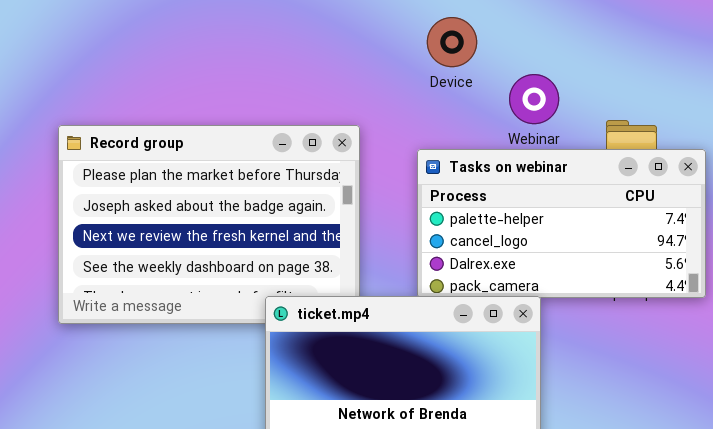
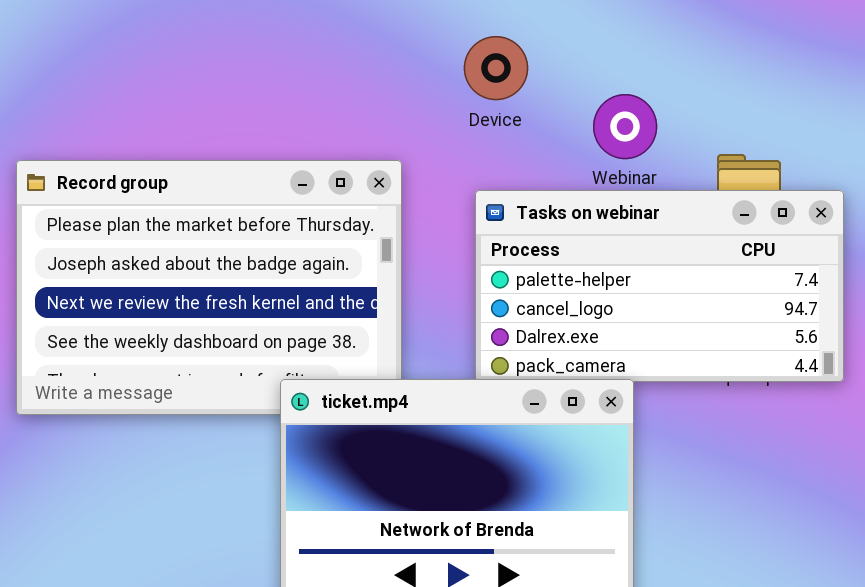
Device: [427,17,477,67] -> [464,36,528,100], moved

